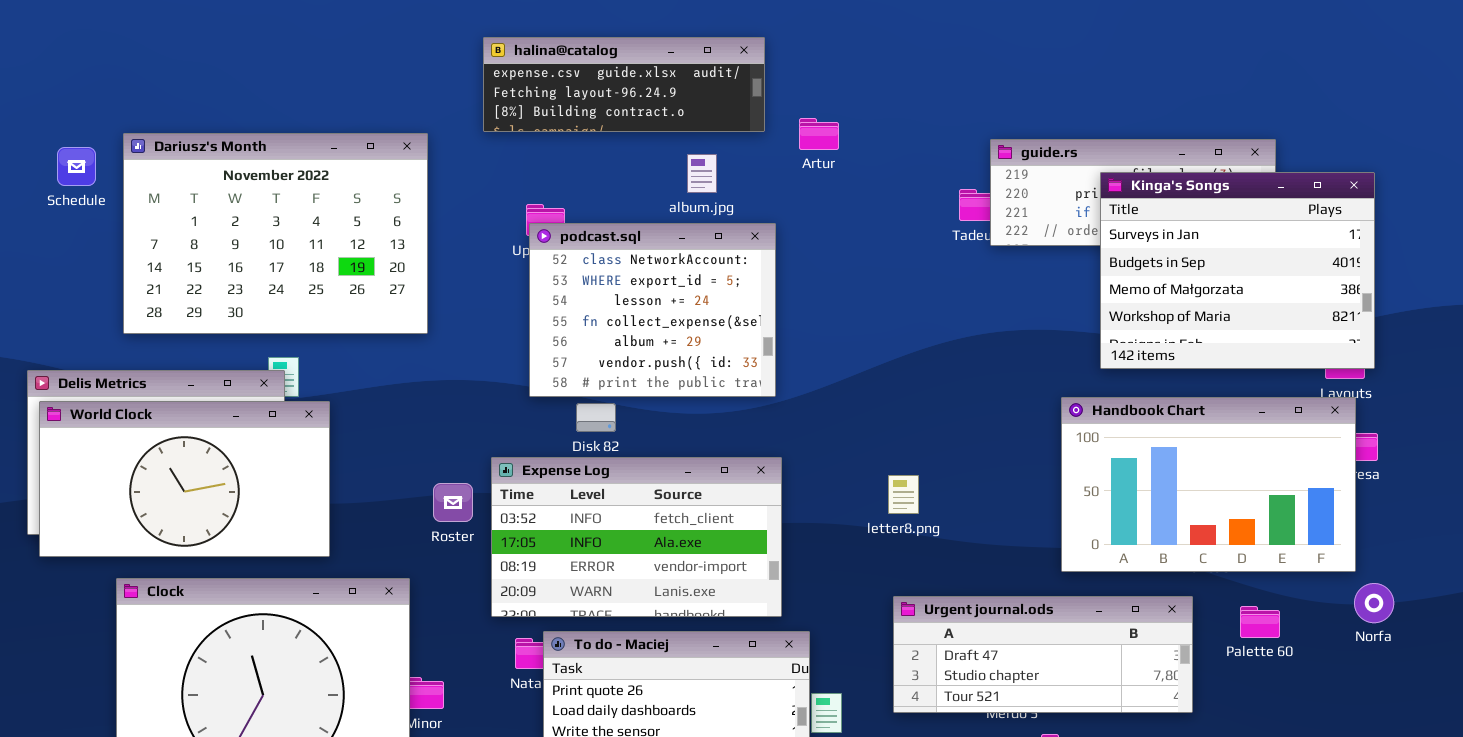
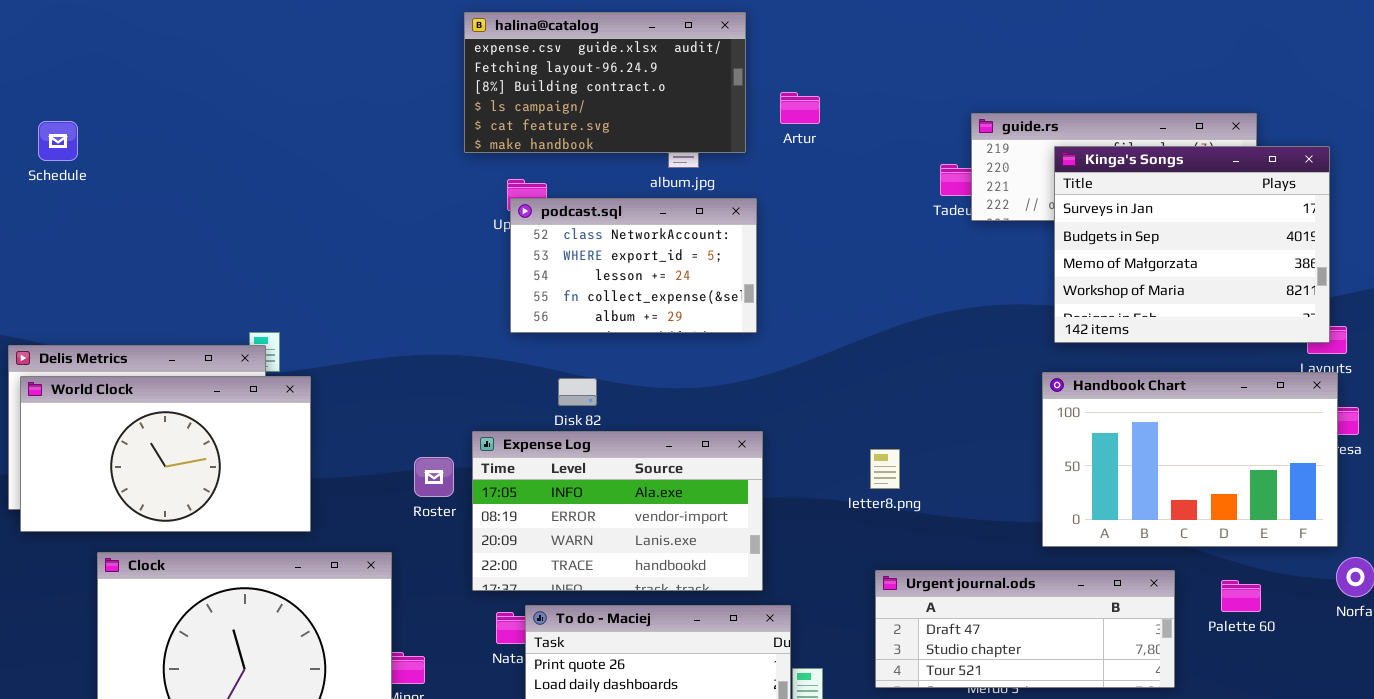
halina@catalog: [483,37,765,132] -> [464,12,746,153], resized
Dariusz's Month: [123,133,428,334] -> none, closed
Kinga's Songs: [1100,172,1375,369] -> [1054,146,1330,343], moved
podcast.sql: [529,223,776,397] -> [510,198,757,333], resized
Expense Log: [491,457,782,617] -> [472,431,763,591], scrolled down 1 row

